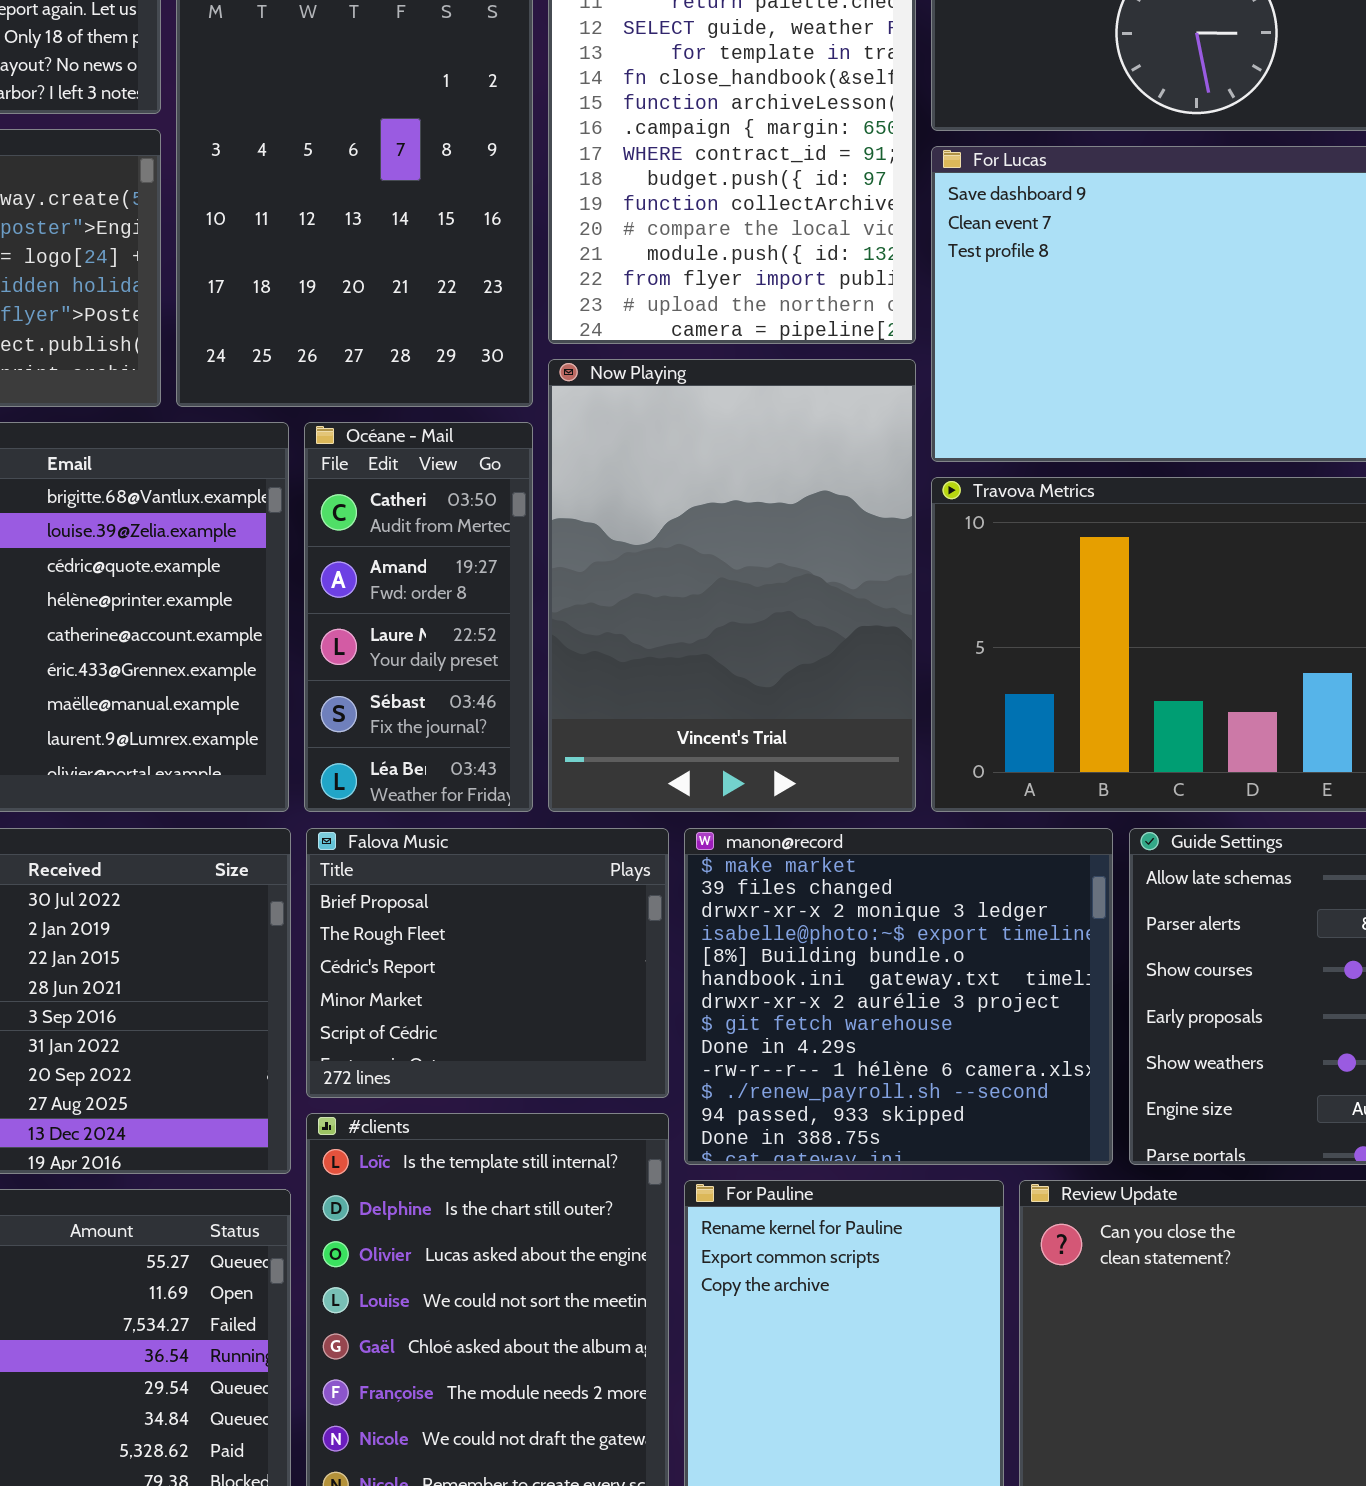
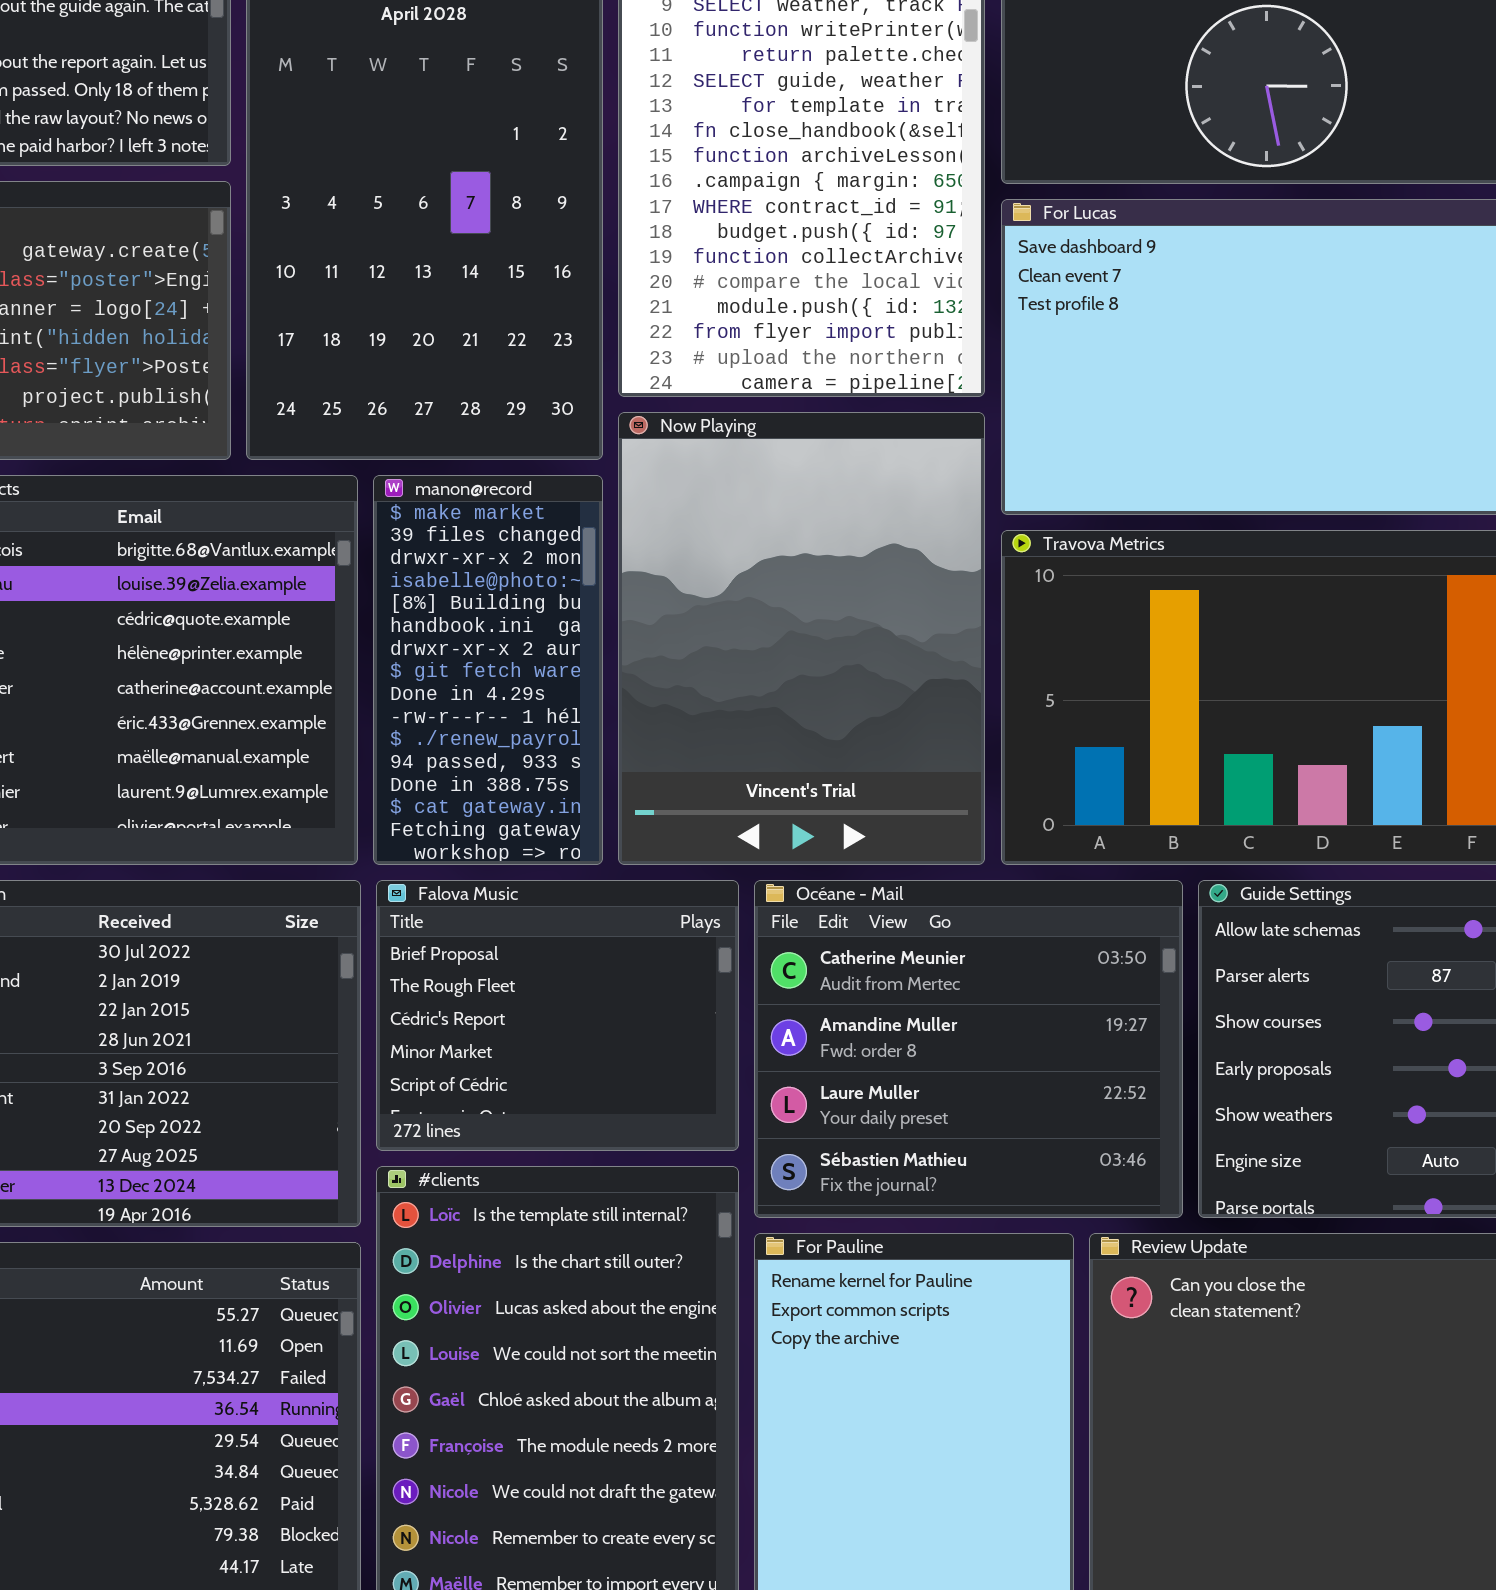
Océane - Mail: [304,422,533,812] -> [754,880,1183,1218], moved, resized
manon@record: [684,828,1113,1165] -> [373,475,603,865], moved, resized

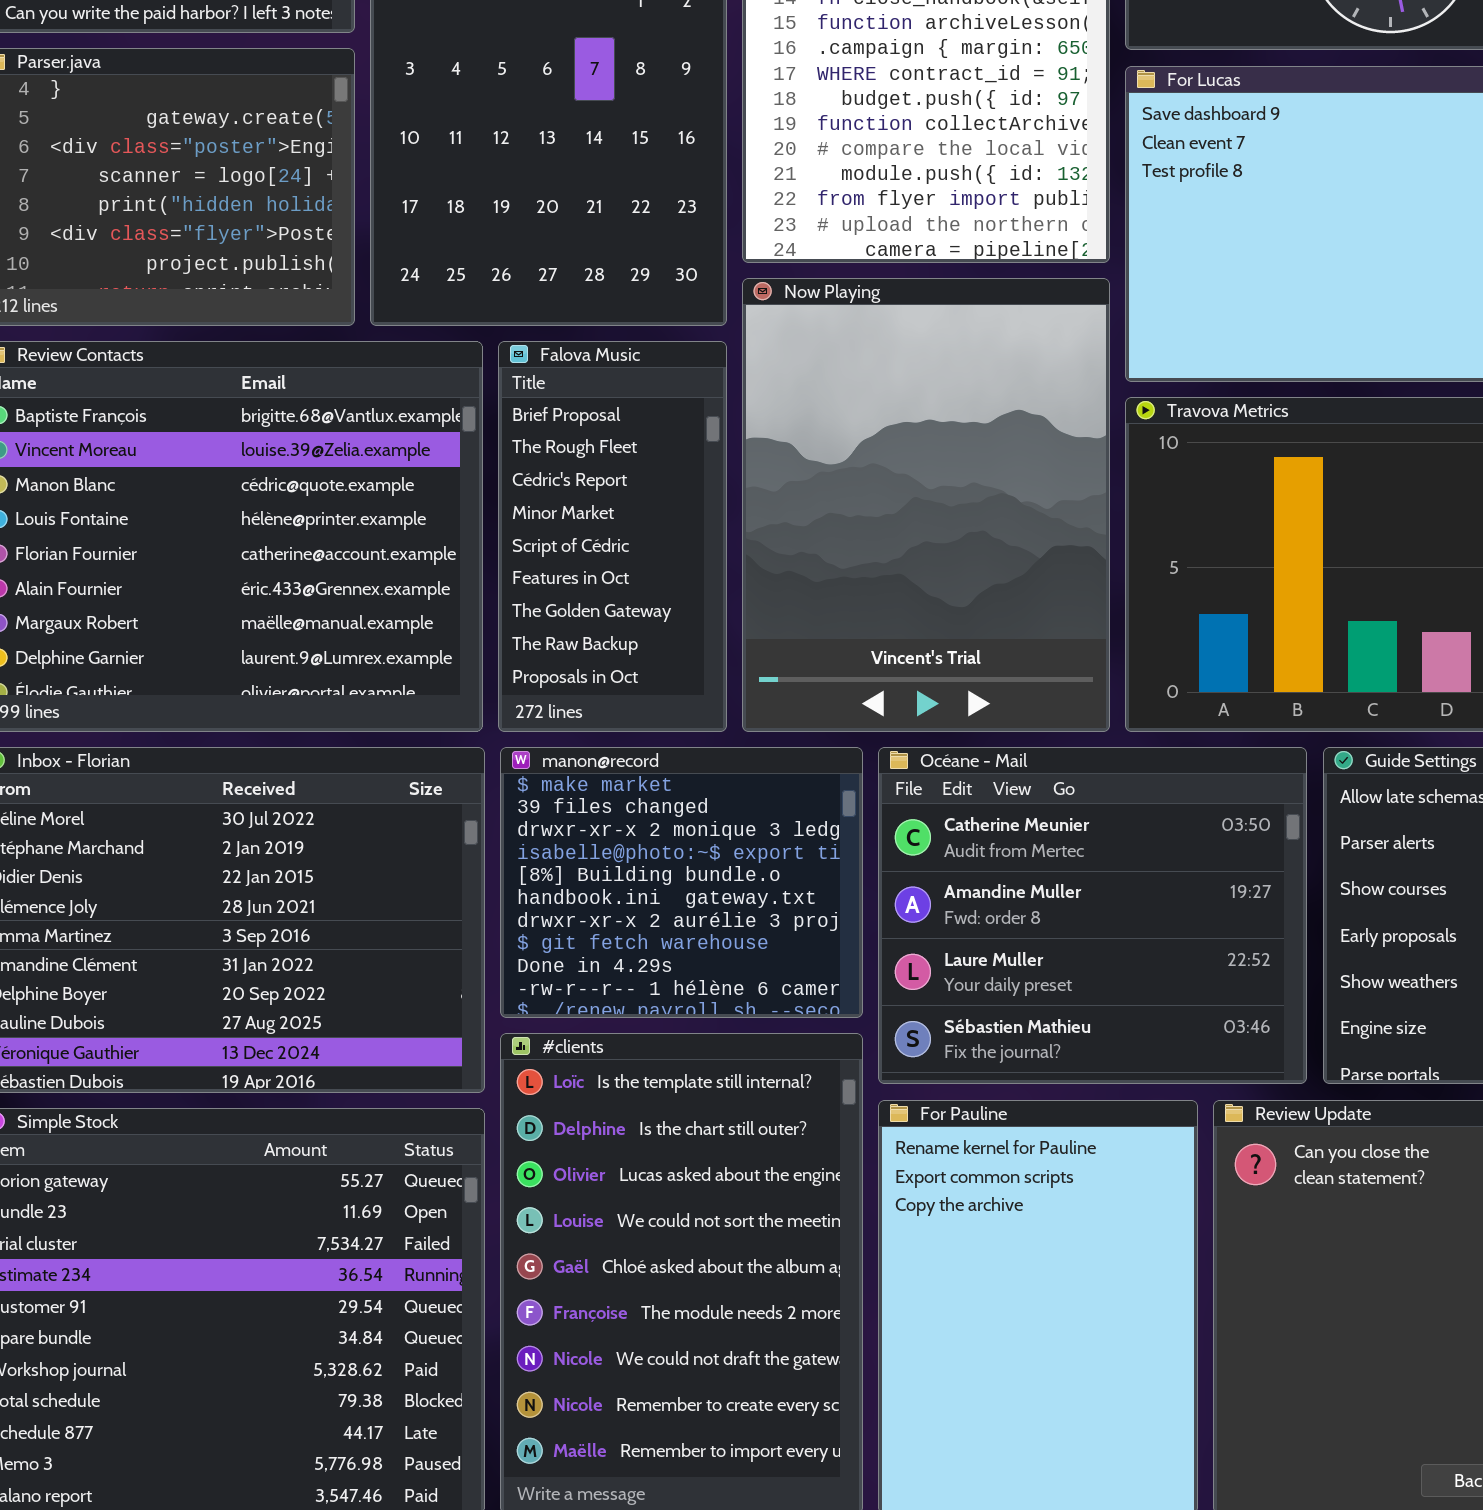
manon@record: [373,475,603,865] -> [500,747,863,1018], moved, resized
Falova Music: [376,880,739,1151] -> [498,341,727,732], moved, resized

